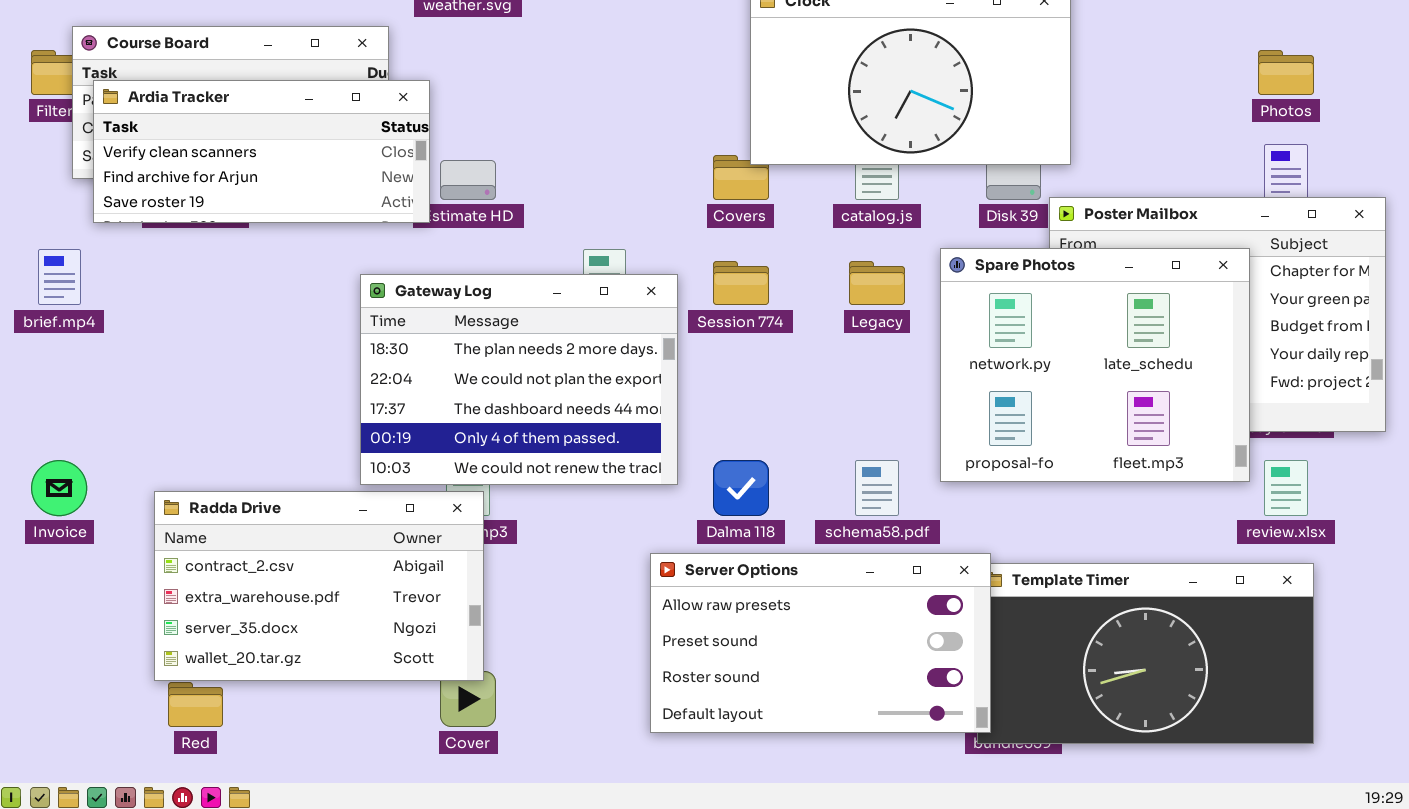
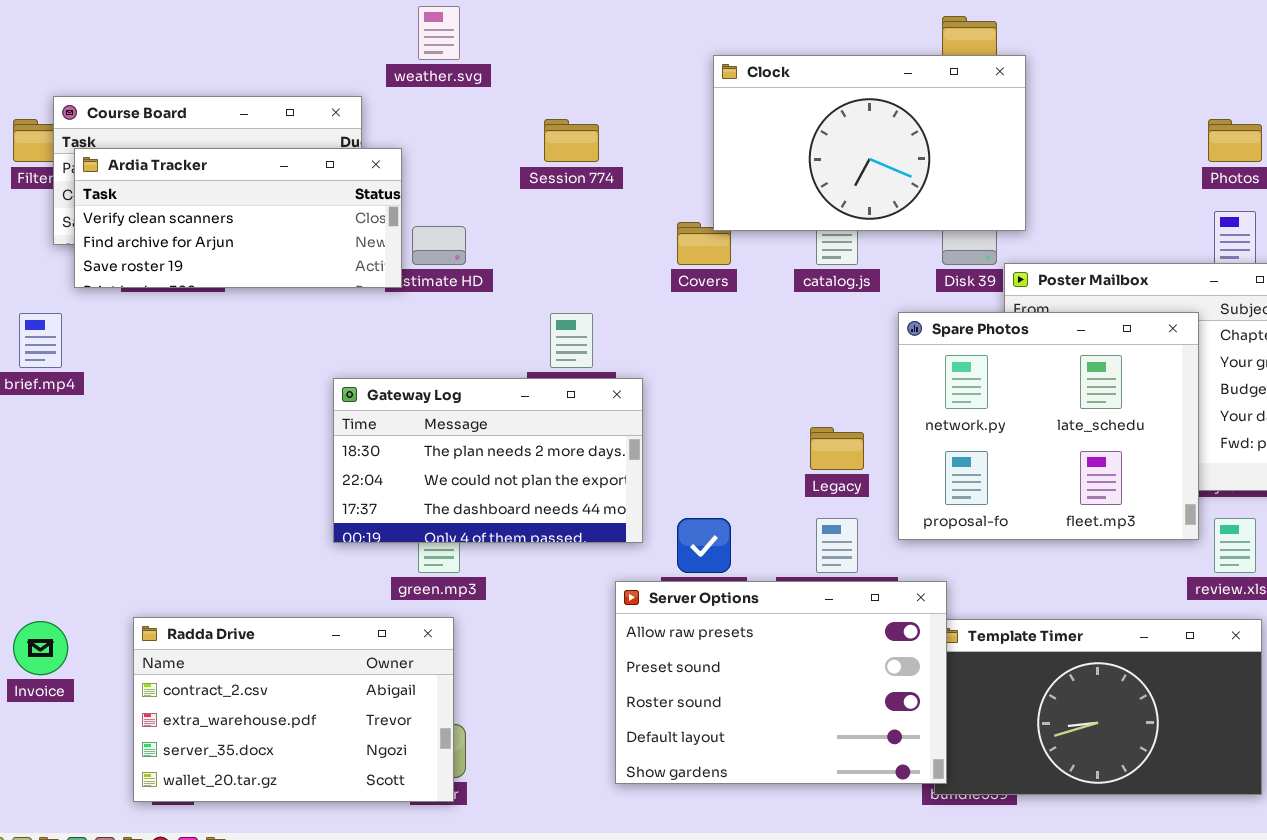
Session 774: [713,261,769,305] -> [544,119,599,162], moved
Legacy: [849,261,905,305] -> [810,427,864,470], moved
Gateway Log: [360,274,678,485] -> [333,378,643,543], resized
Invoice: [31,460,87,516] -> [13,621,68,675], moved
Radda Drive: [154,491,484,681] -> [133,617,454,802], moved
Server Options: [650,553,991,733] -> [615,581,947,784], resized

